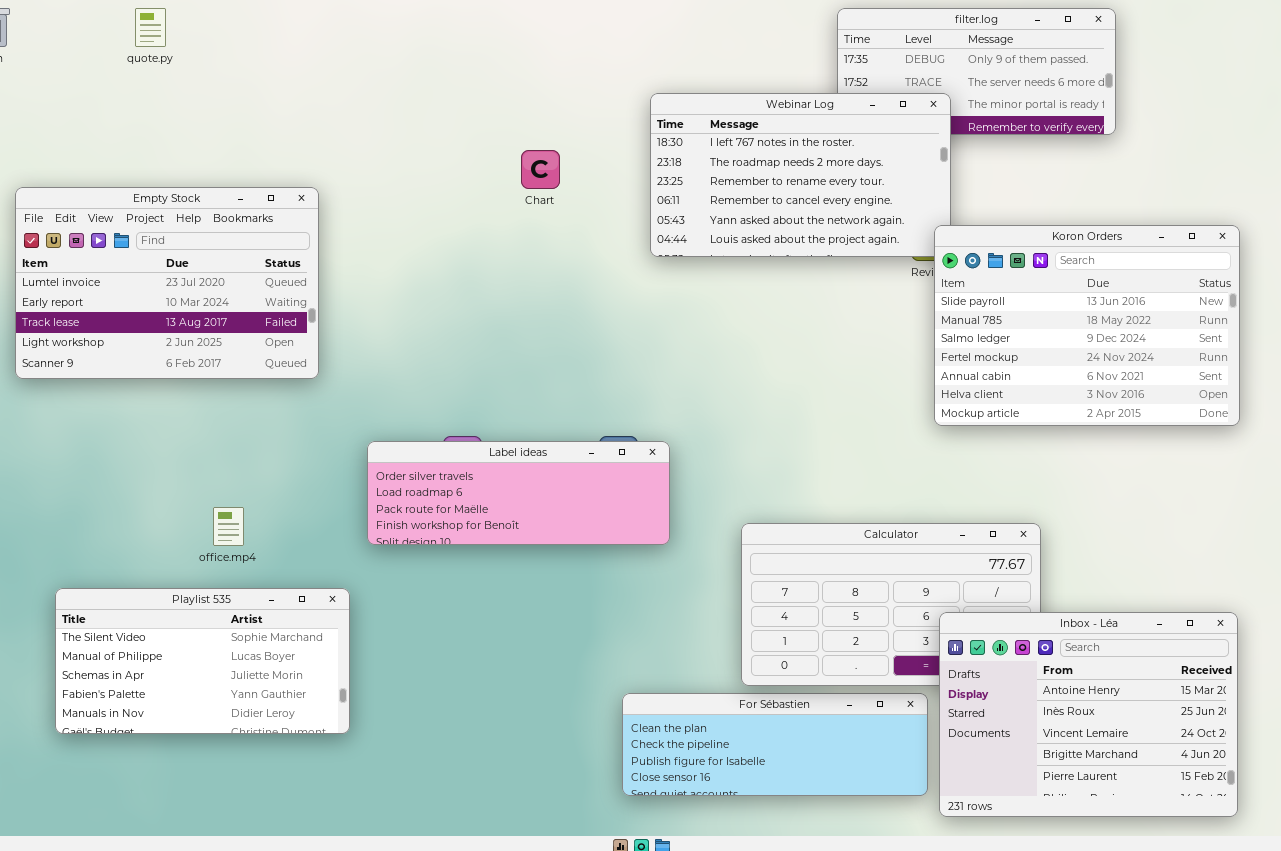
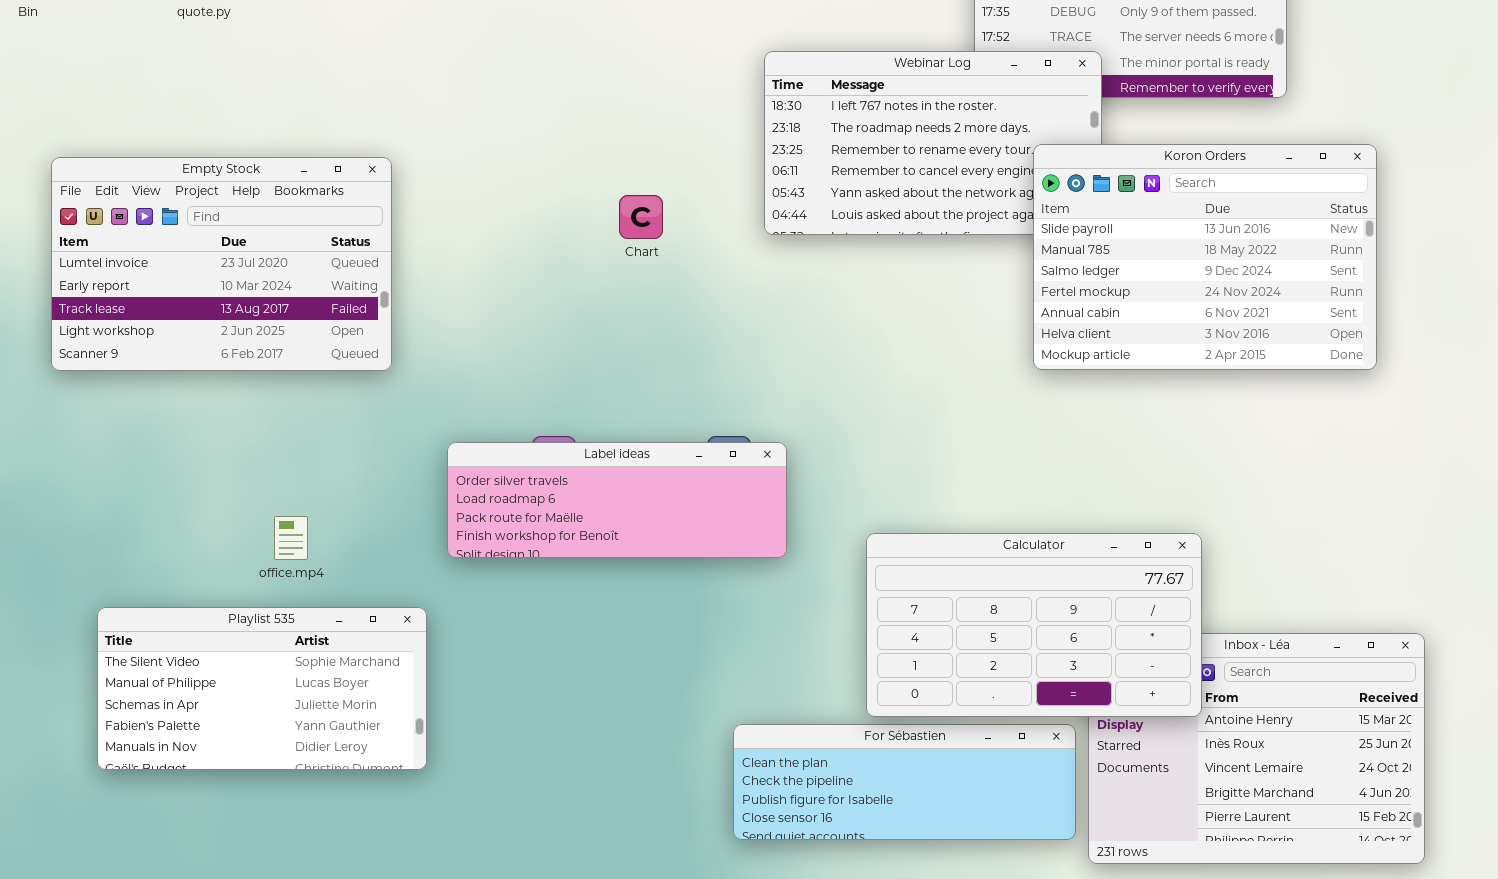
Chart: [521,150,560,189] -> [619,195,663,239], moved
Koron Orders: [934,225,1240,426] -> [1033,144,1377,370], moved
Calculator: [741,523,1041,686] -> [866,533,1202,717], raised

